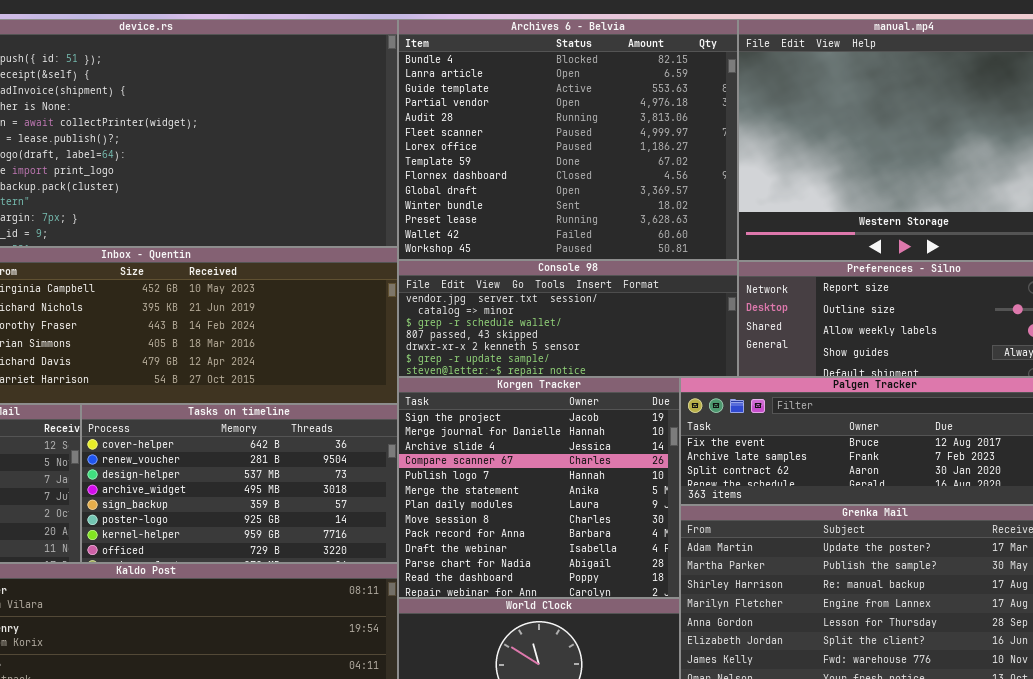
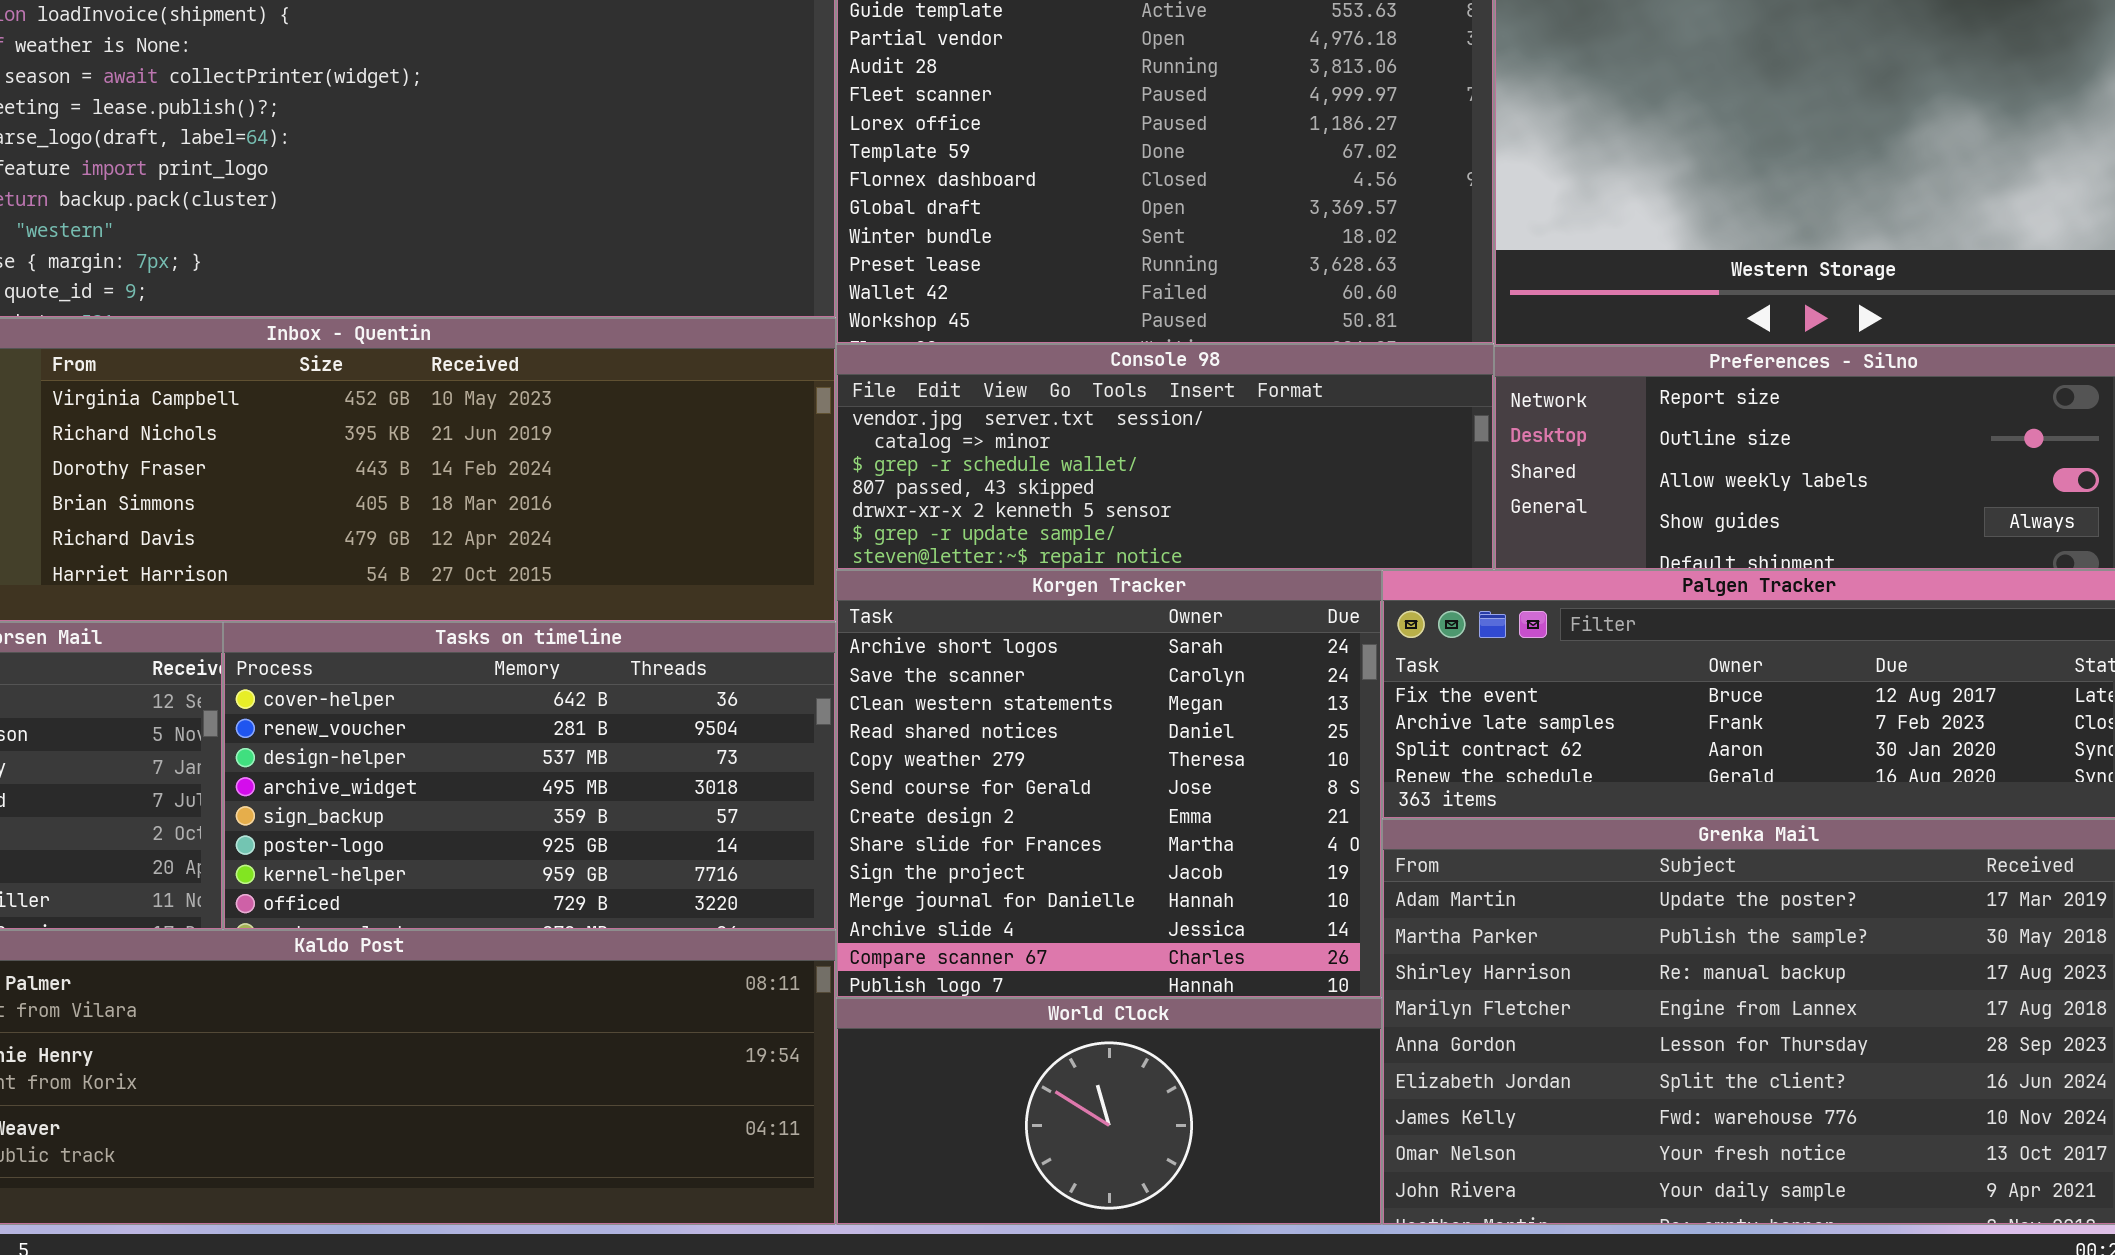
Korgen Tracker: [398,377,680,598] -> [836,570,1382,998], scrolled up 8 rows

